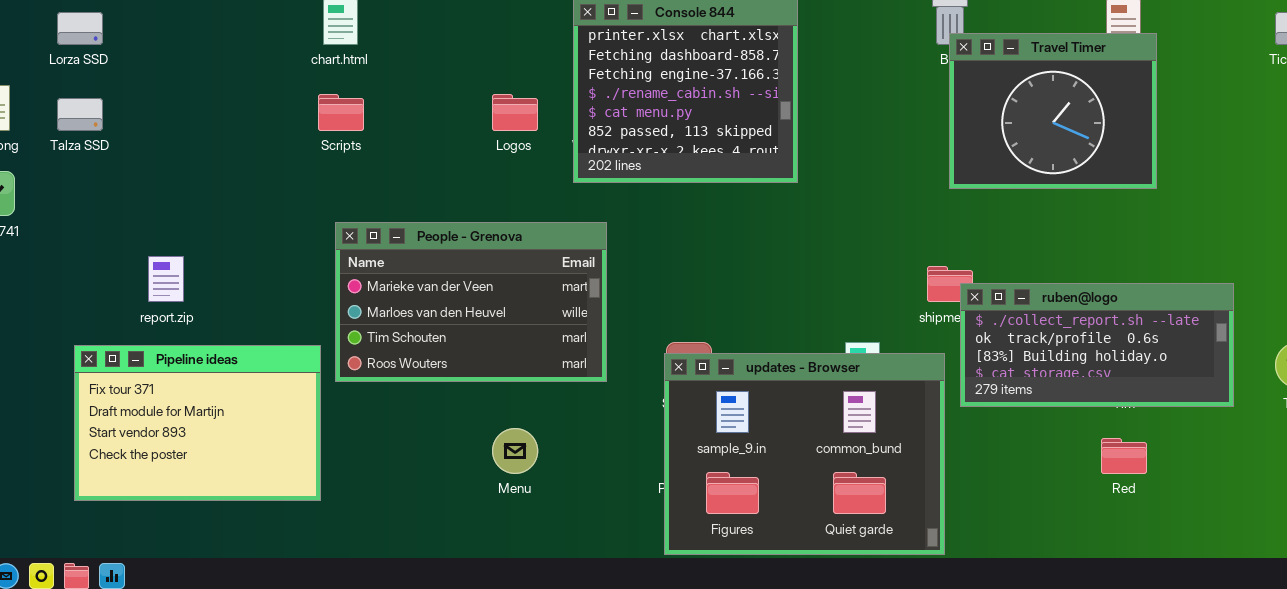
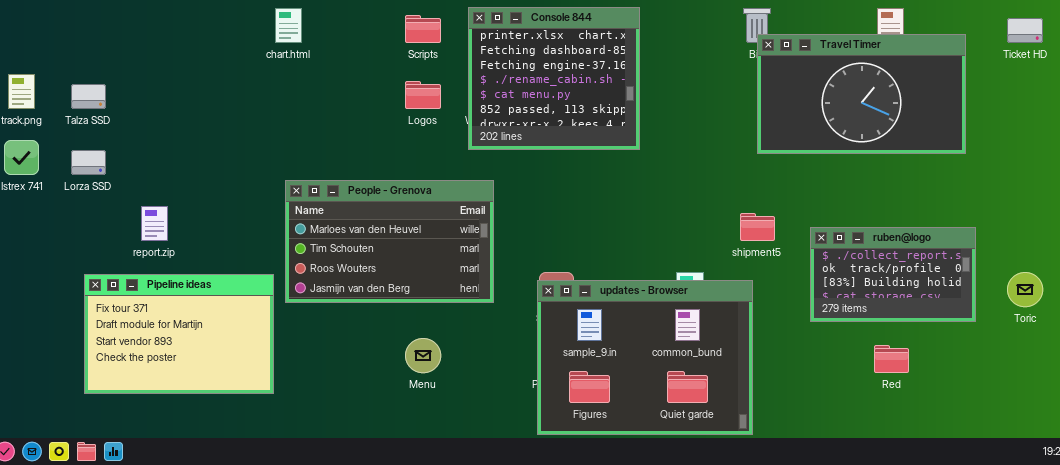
Lorza SSD: [57,12,103,45] -> [71,150,106,175], moved
Travel Timer: [949,33,1157,189] -> [757,34,966,154], resized
Scripts: [318,94,364,131] -> [405,15,441,43], moved
People - Grenova: [335,222,607,382] -> [285,180,494,303], scrolled down 1 row
ruben@logo: [960,283,1234,407] -> [810,227,976,322], resized

